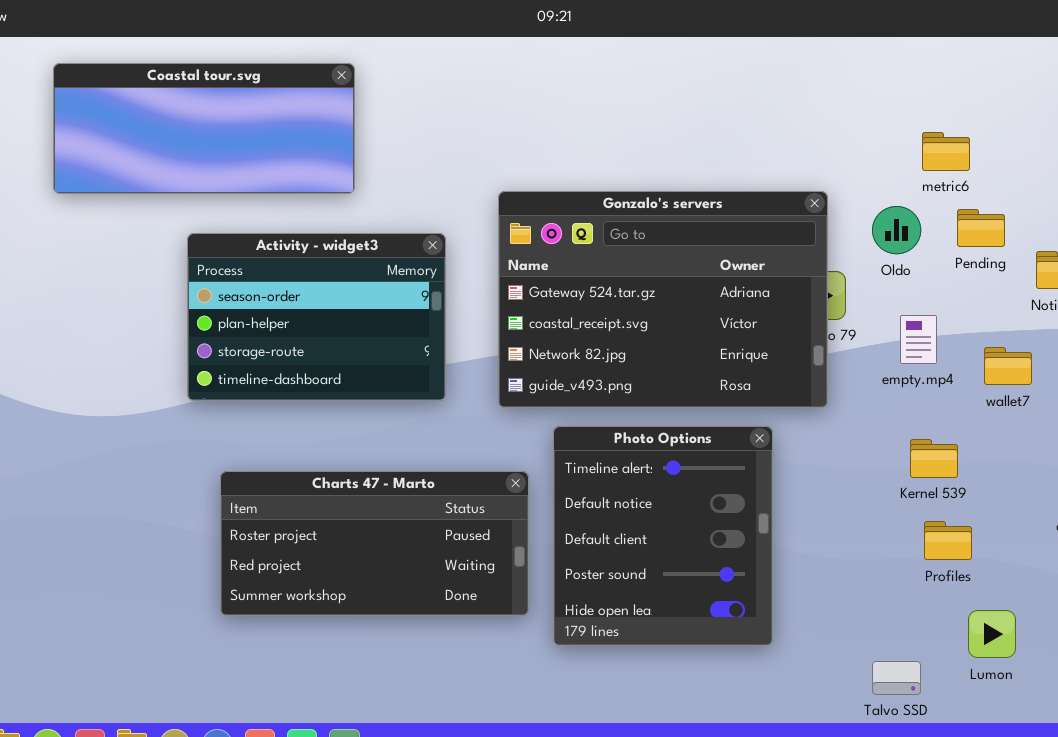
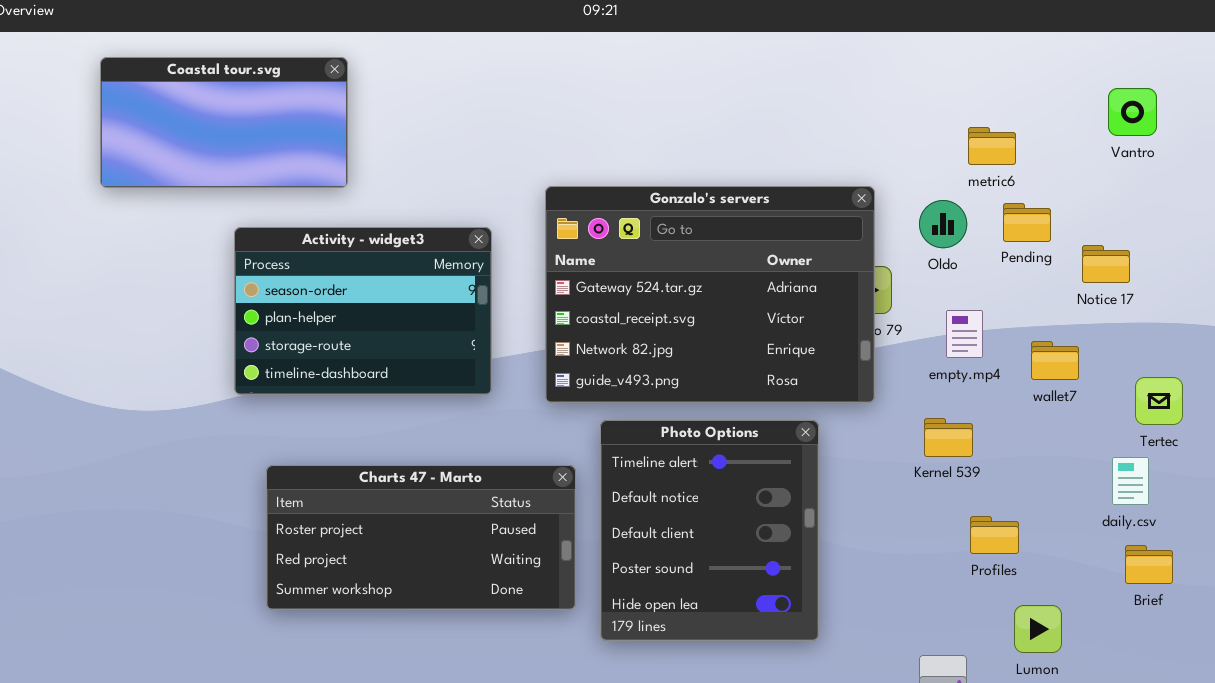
Coastal tour.svg: [53,63,355,194] -> [100,57,348,188], resized
Kernel 539: [910,439,958,478] -> [924,418,973,457], moved

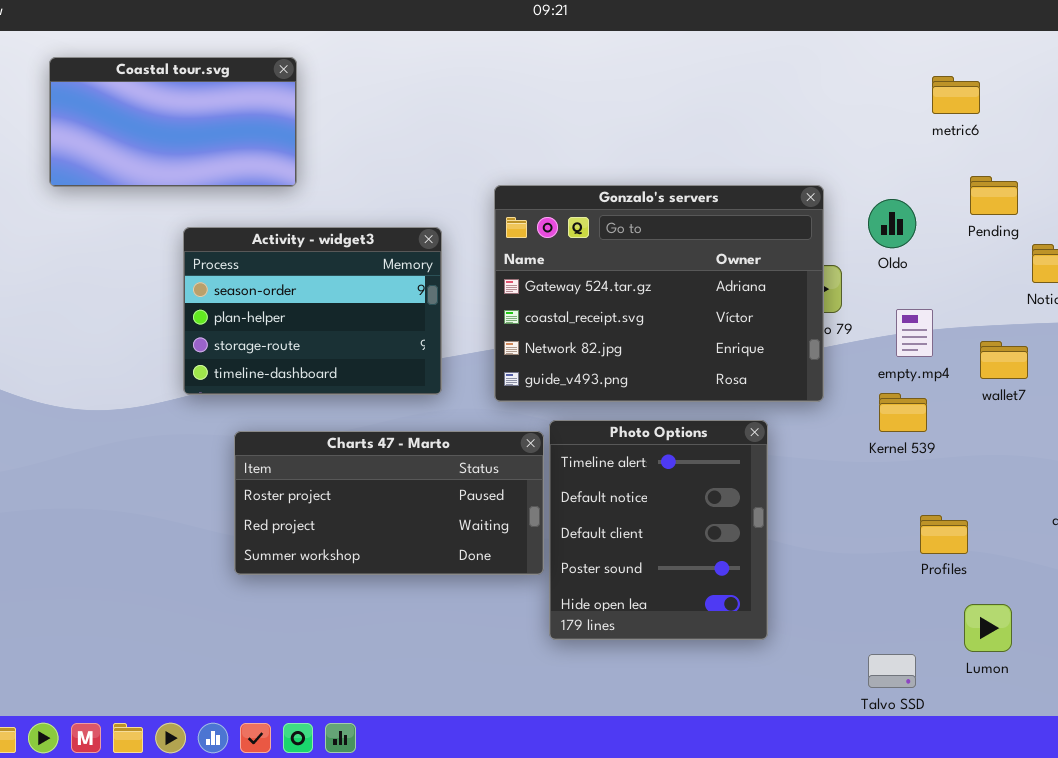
metric6: [968,127,1016,165] -> [932,76,980,114], moved
Pending: [1003,203,1051,242] -> [970,176,1018,215], moved
Kernel 539: [924,418,973,457] -> [879,393,927,432], moved
Charts 47 - Marto: [266,465,576,610] -> [234,431,544,575], moved

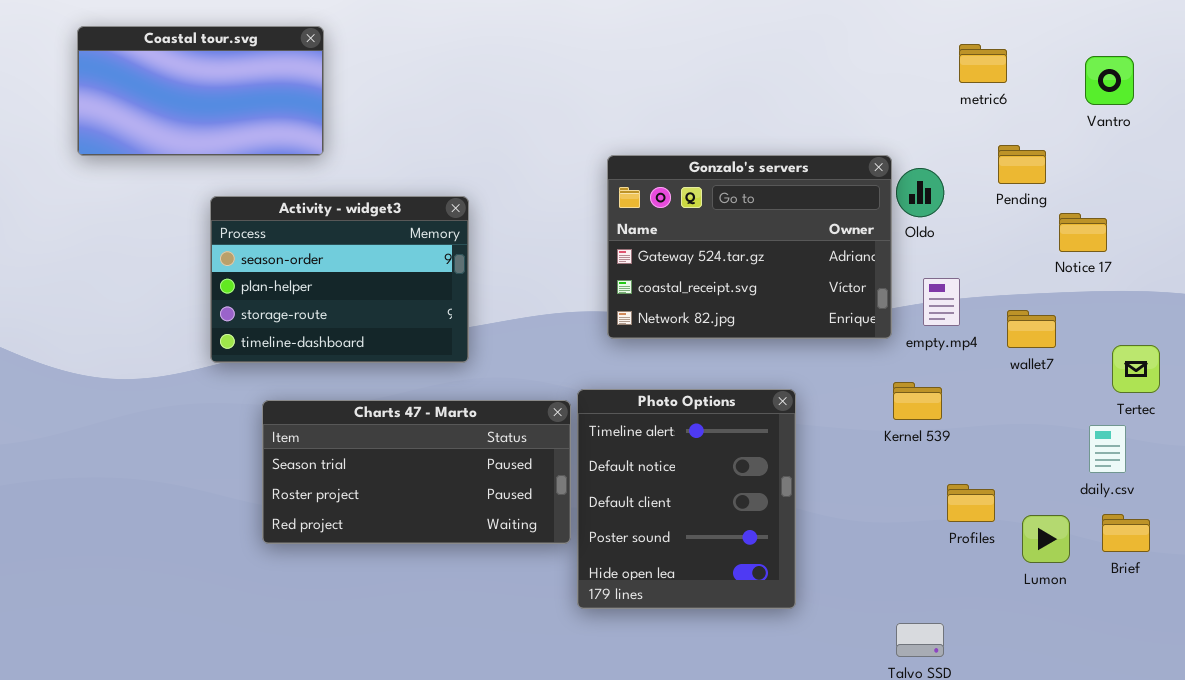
Gonzalo's servers: [494,185,824,402] -> [607,155,892,339], moved, resized
Kernel 539: [879,393,927,432] -> [893,382,942,420], moved
Charts 47 - Marto: [234,431,544,575] -> [262,400,571,544], scrolled up 1 row
Lumon: [964,604,1012,652] -> [1022,515,1070,563], moved

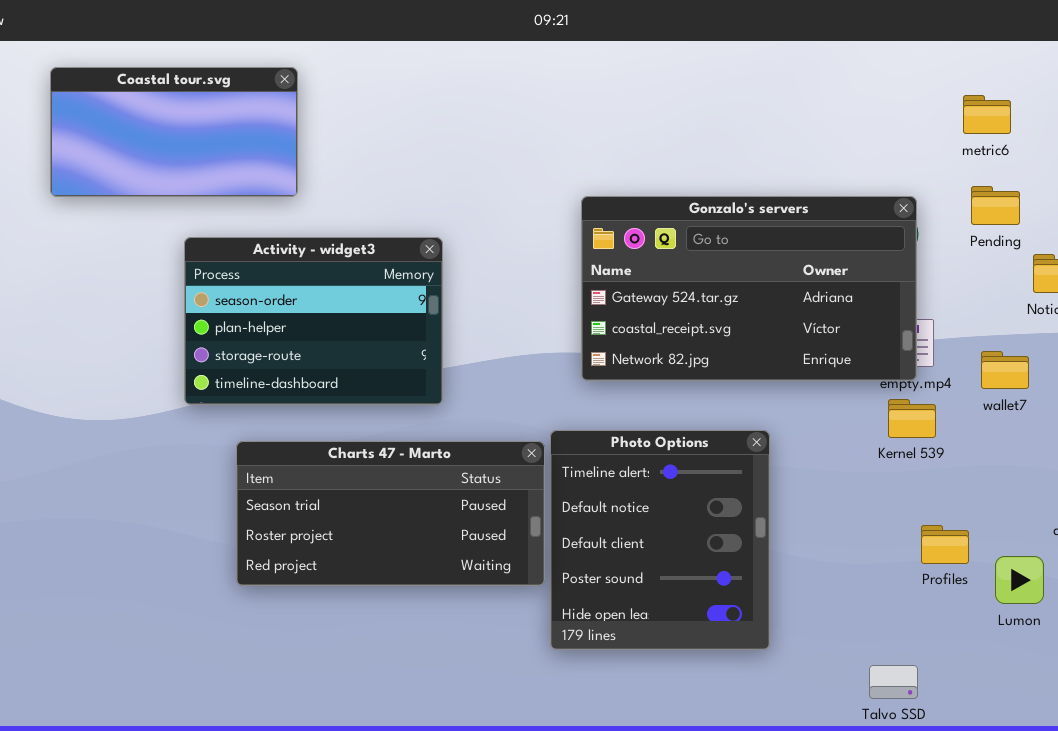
metric6: [959,44,1007,83] -> [963,95,1011,134], moved
Gonzalo's servers: [607,155,892,339] -> [581,196,917,381], resized
Kernel 539: [893,382,942,420] -> [888,399,936,438], moved

